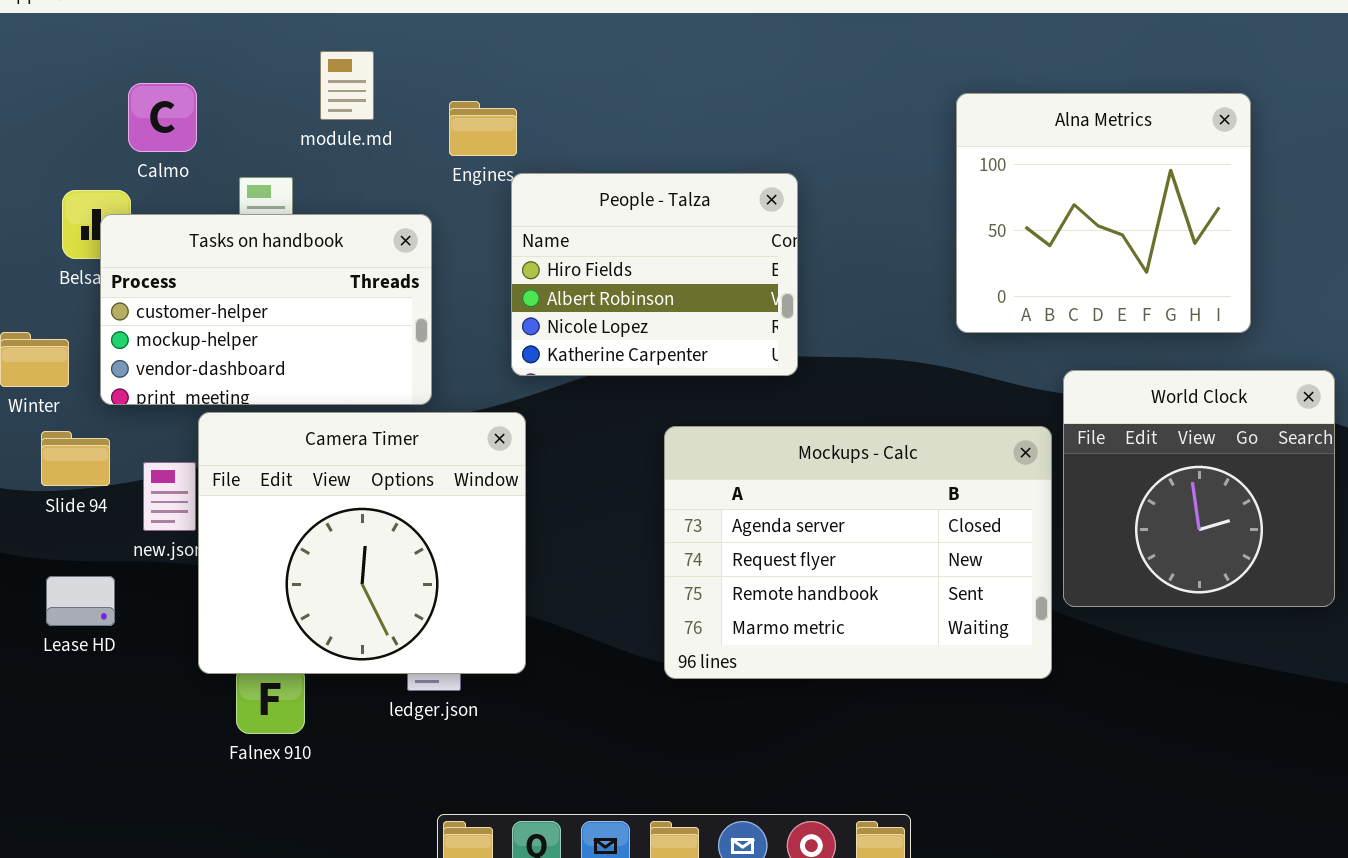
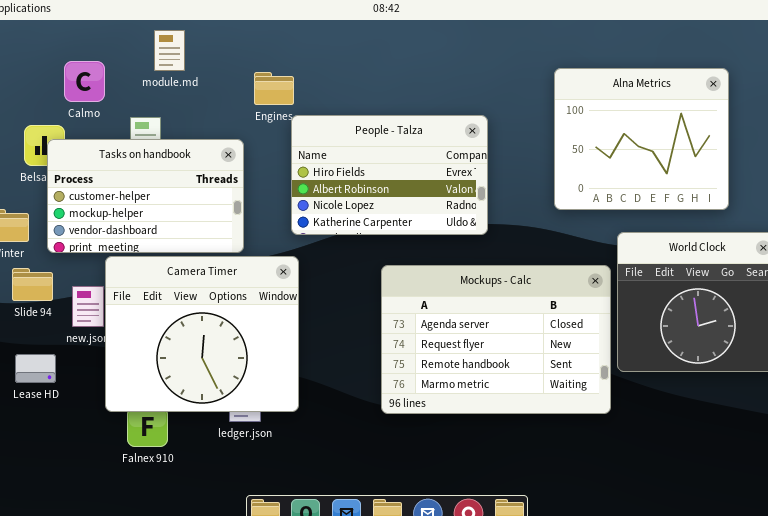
module.md: [320,51,374,120] -> [154,30,185,71], moved
People - Talza: [511,173,798,376] -> [291,115,488,235], resized

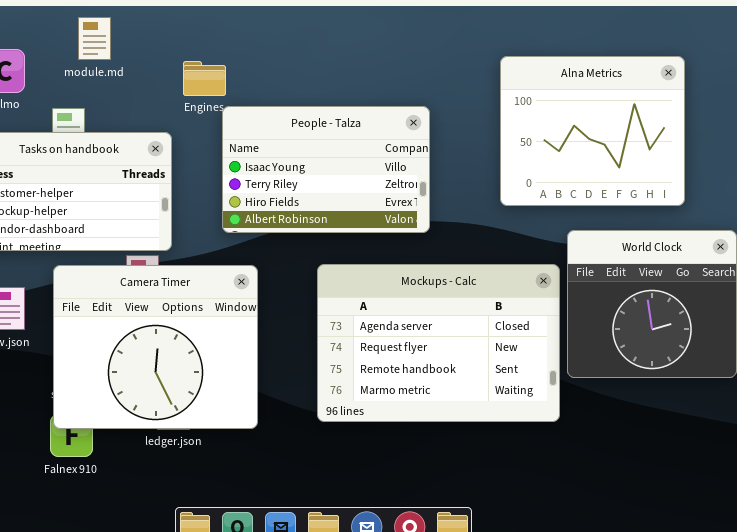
People - Talza: [291,115,488,235] -> [222,106,430,233], scrolled up 2 rows
Camera Timer: [105,256,299,412] -> [53,265,258,429], moved

